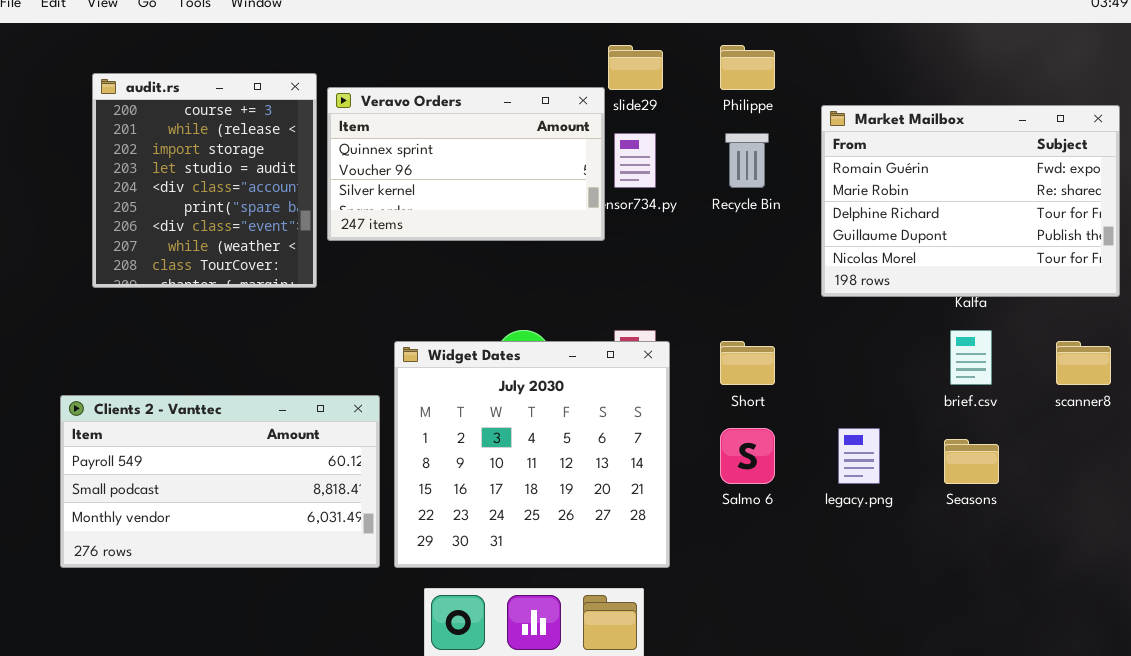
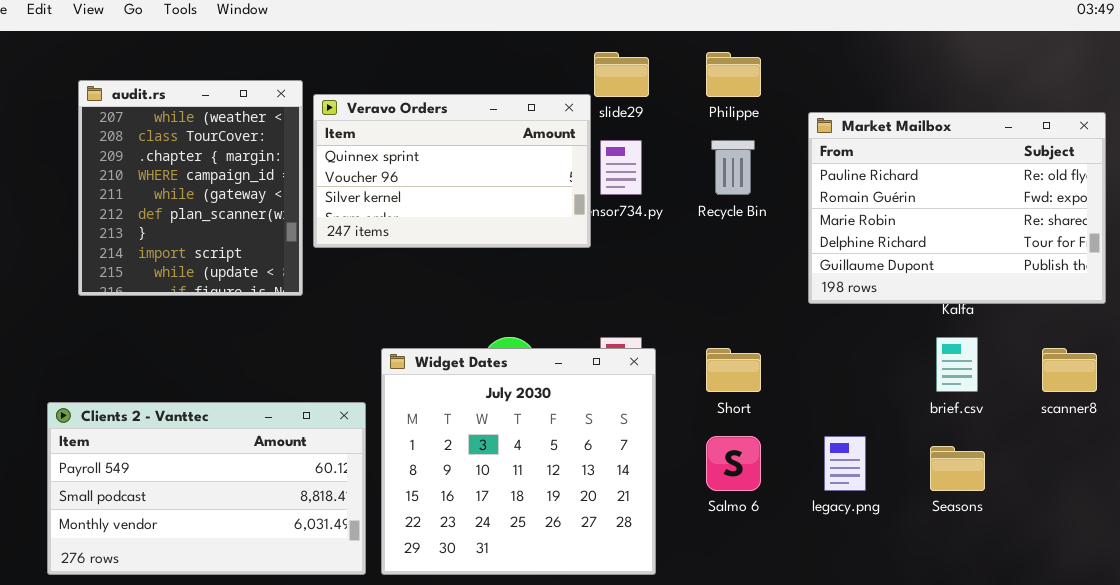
audit.rs: [92,73,317,288] -> [78,80,303,296], scrolled down 7 rows
Market Mailbox: [821,105,1120,297] -> [808,112,1106,304], scrolled up 1 row

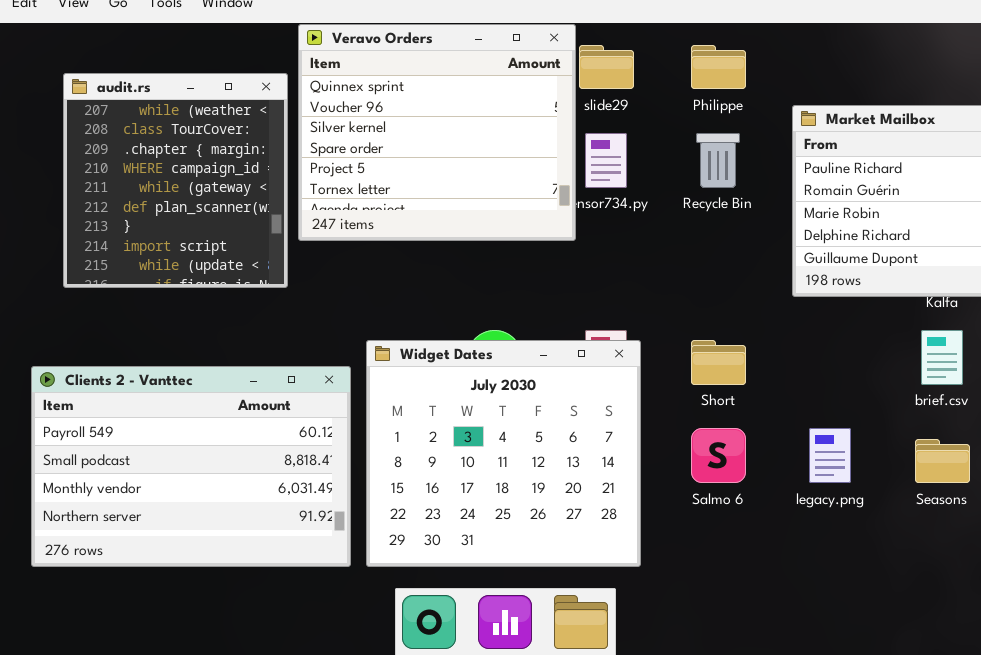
Veravo Orders: [313,94,591,248] -> [298,24,576,241], resized
Clients 2 - Vanttec: [47,402,366,575] -> [31,366,351,567], resized

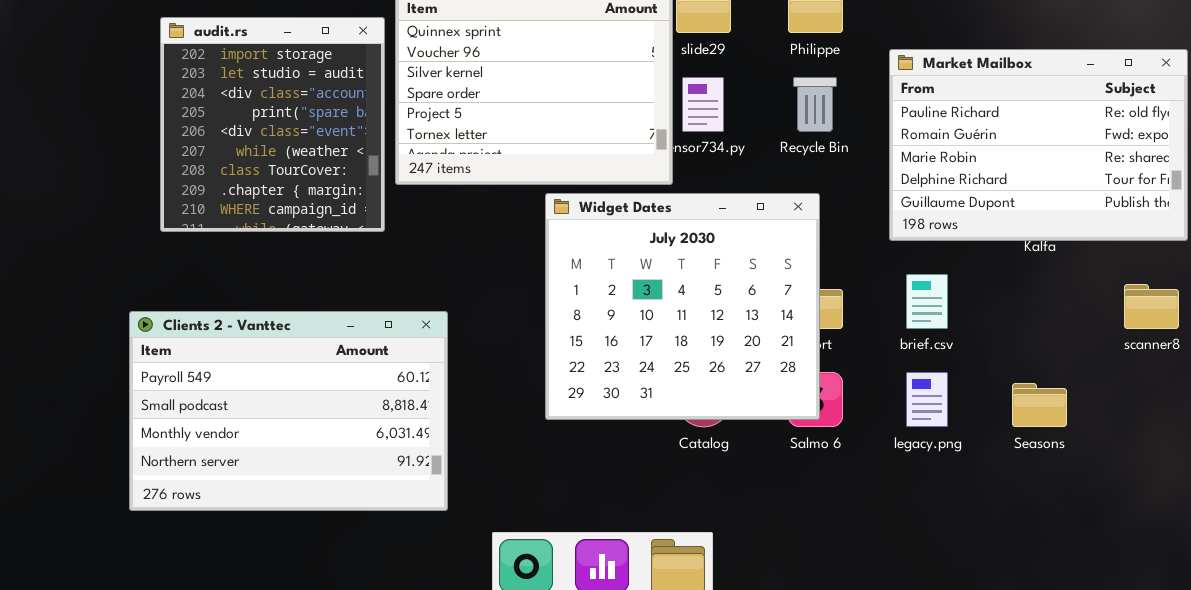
audit.rs: [63,73,288,288] -> [160,17,385,232], scrolled up 5 rows
brief.csv: [921,330,963,385] -> [906,274,948,329], moved
Widget Dates: [366,340,641,567] -> [545,193,820,420], moved

